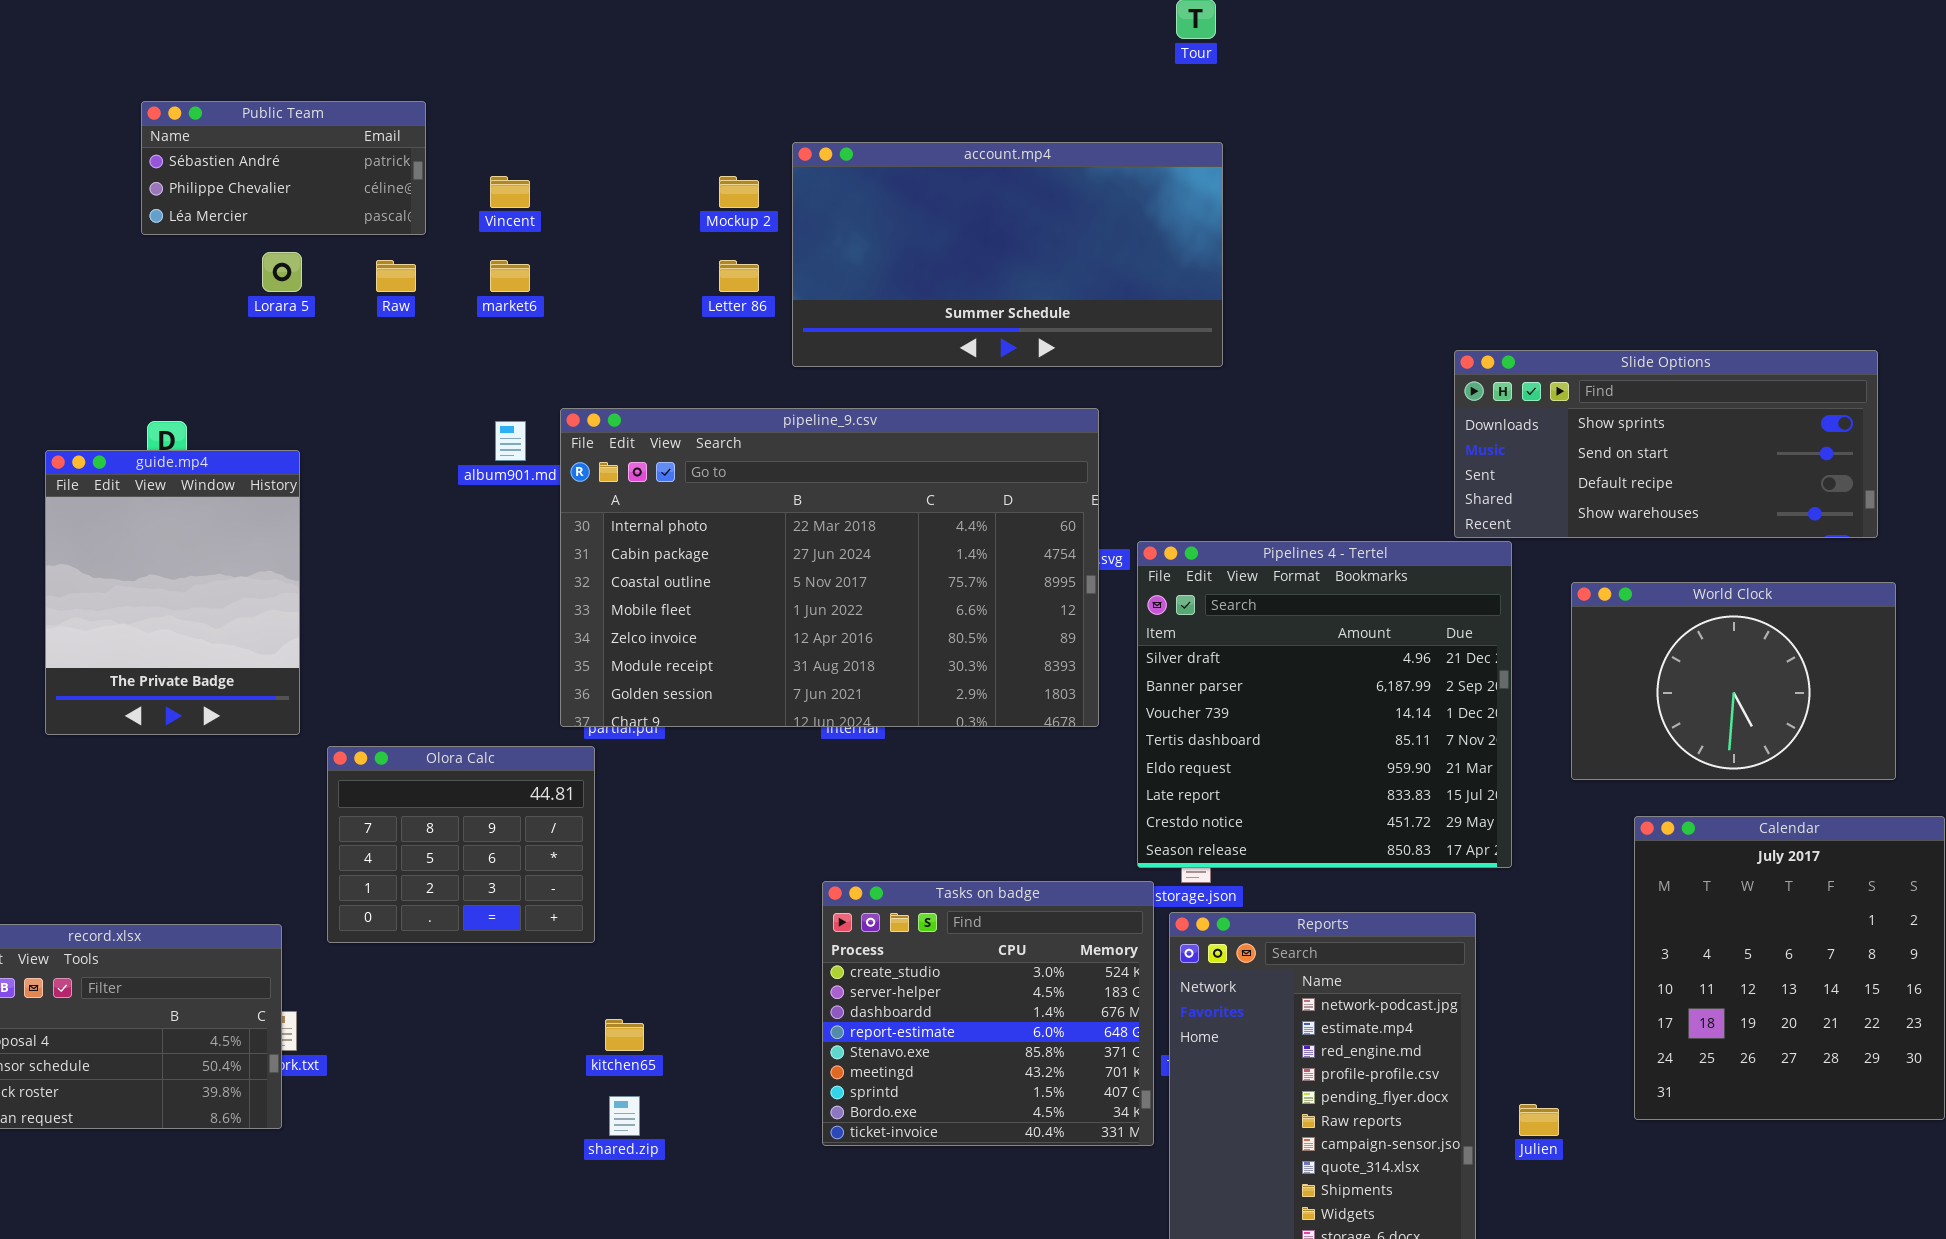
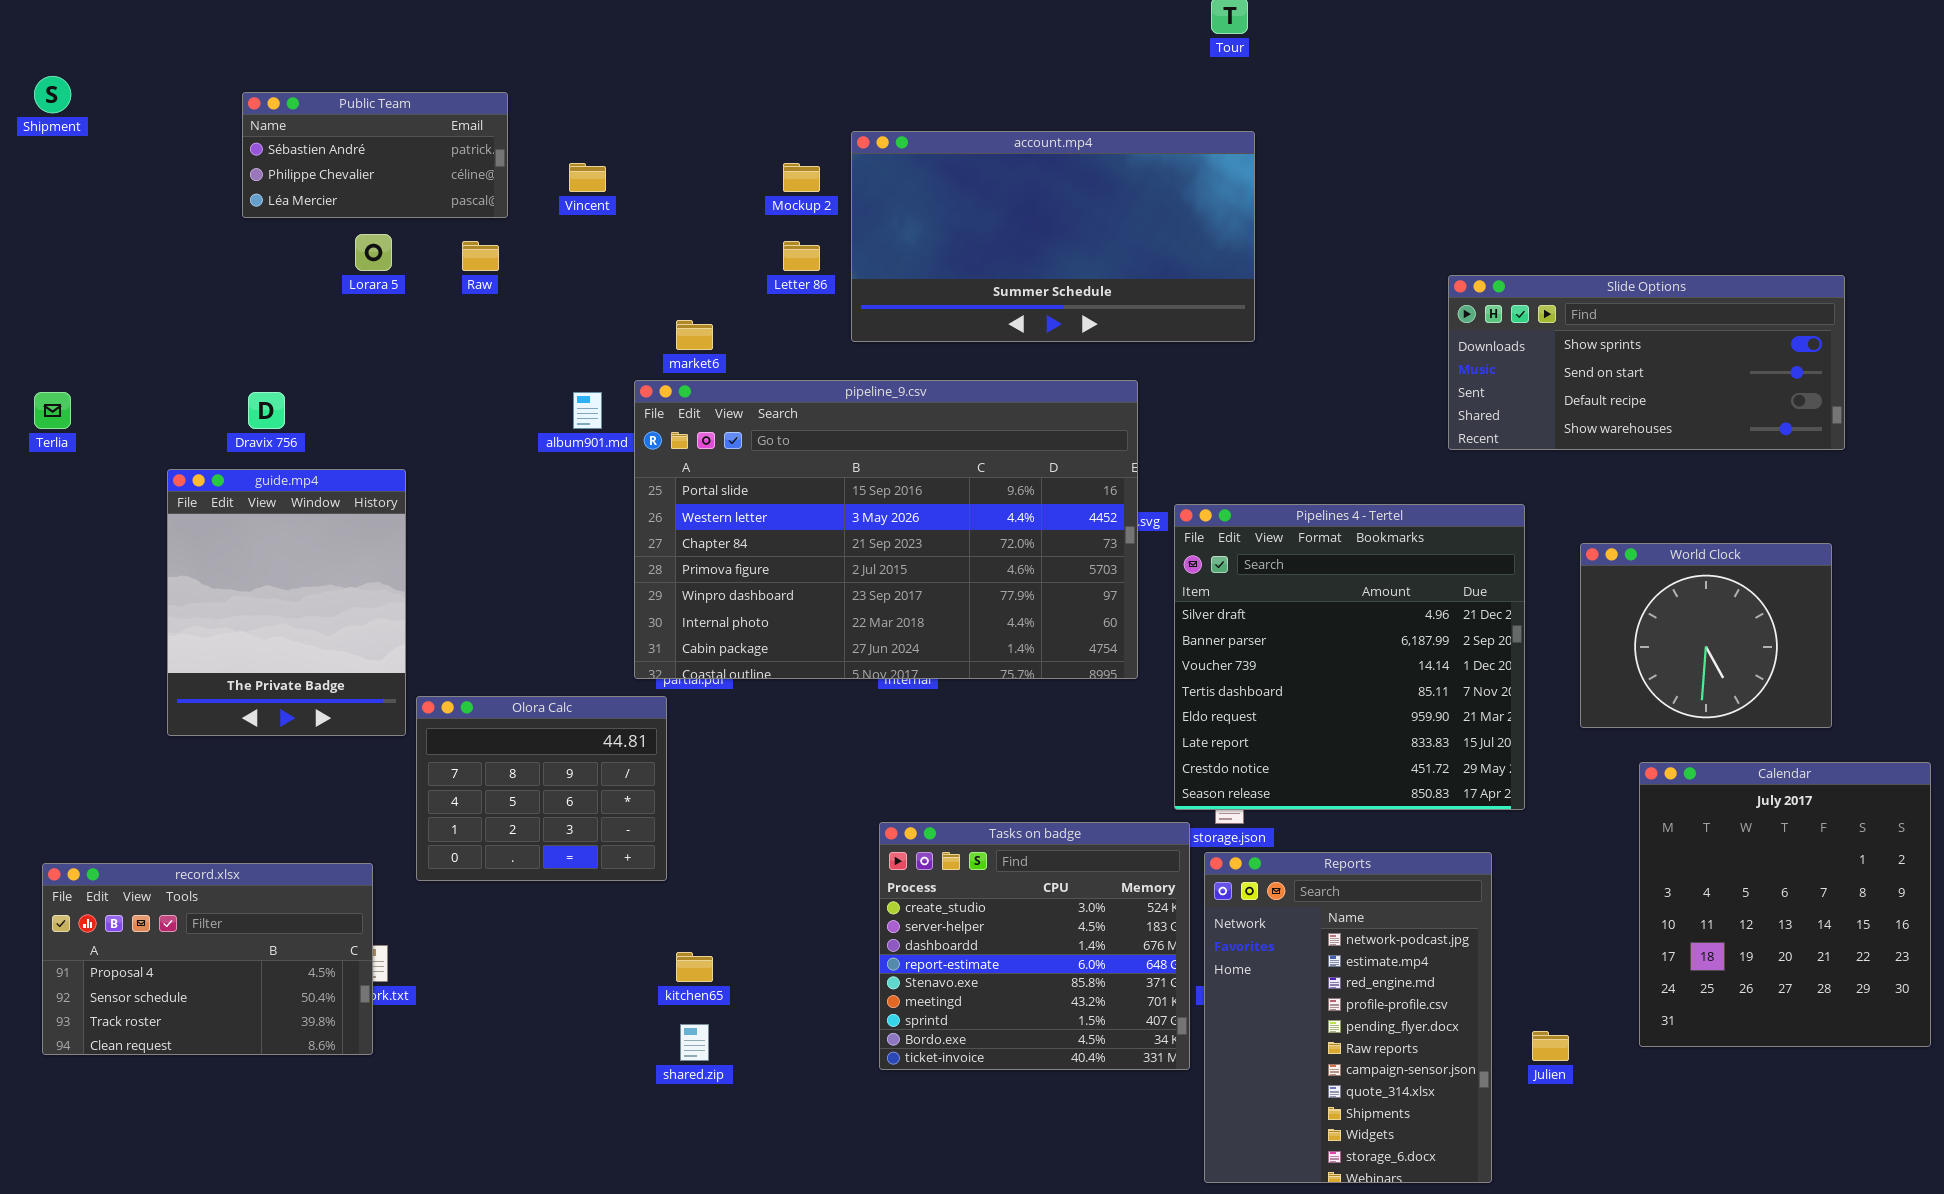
market6: [490,260,530,292] -> [676,320,713,350], moved
Slide Options: [1454,350,1878,538] -> [1448,275,1845,450], moved
pipeline_9.csv: [560,408,1099,727] -> [634,380,1138,679], scrolled up 5 rows
guide.mp4: [45,450,300,735] -> [167,469,406,736], moved
World Clock: [1571,582,1896,780] -> [1580,543,1832,728], resized

